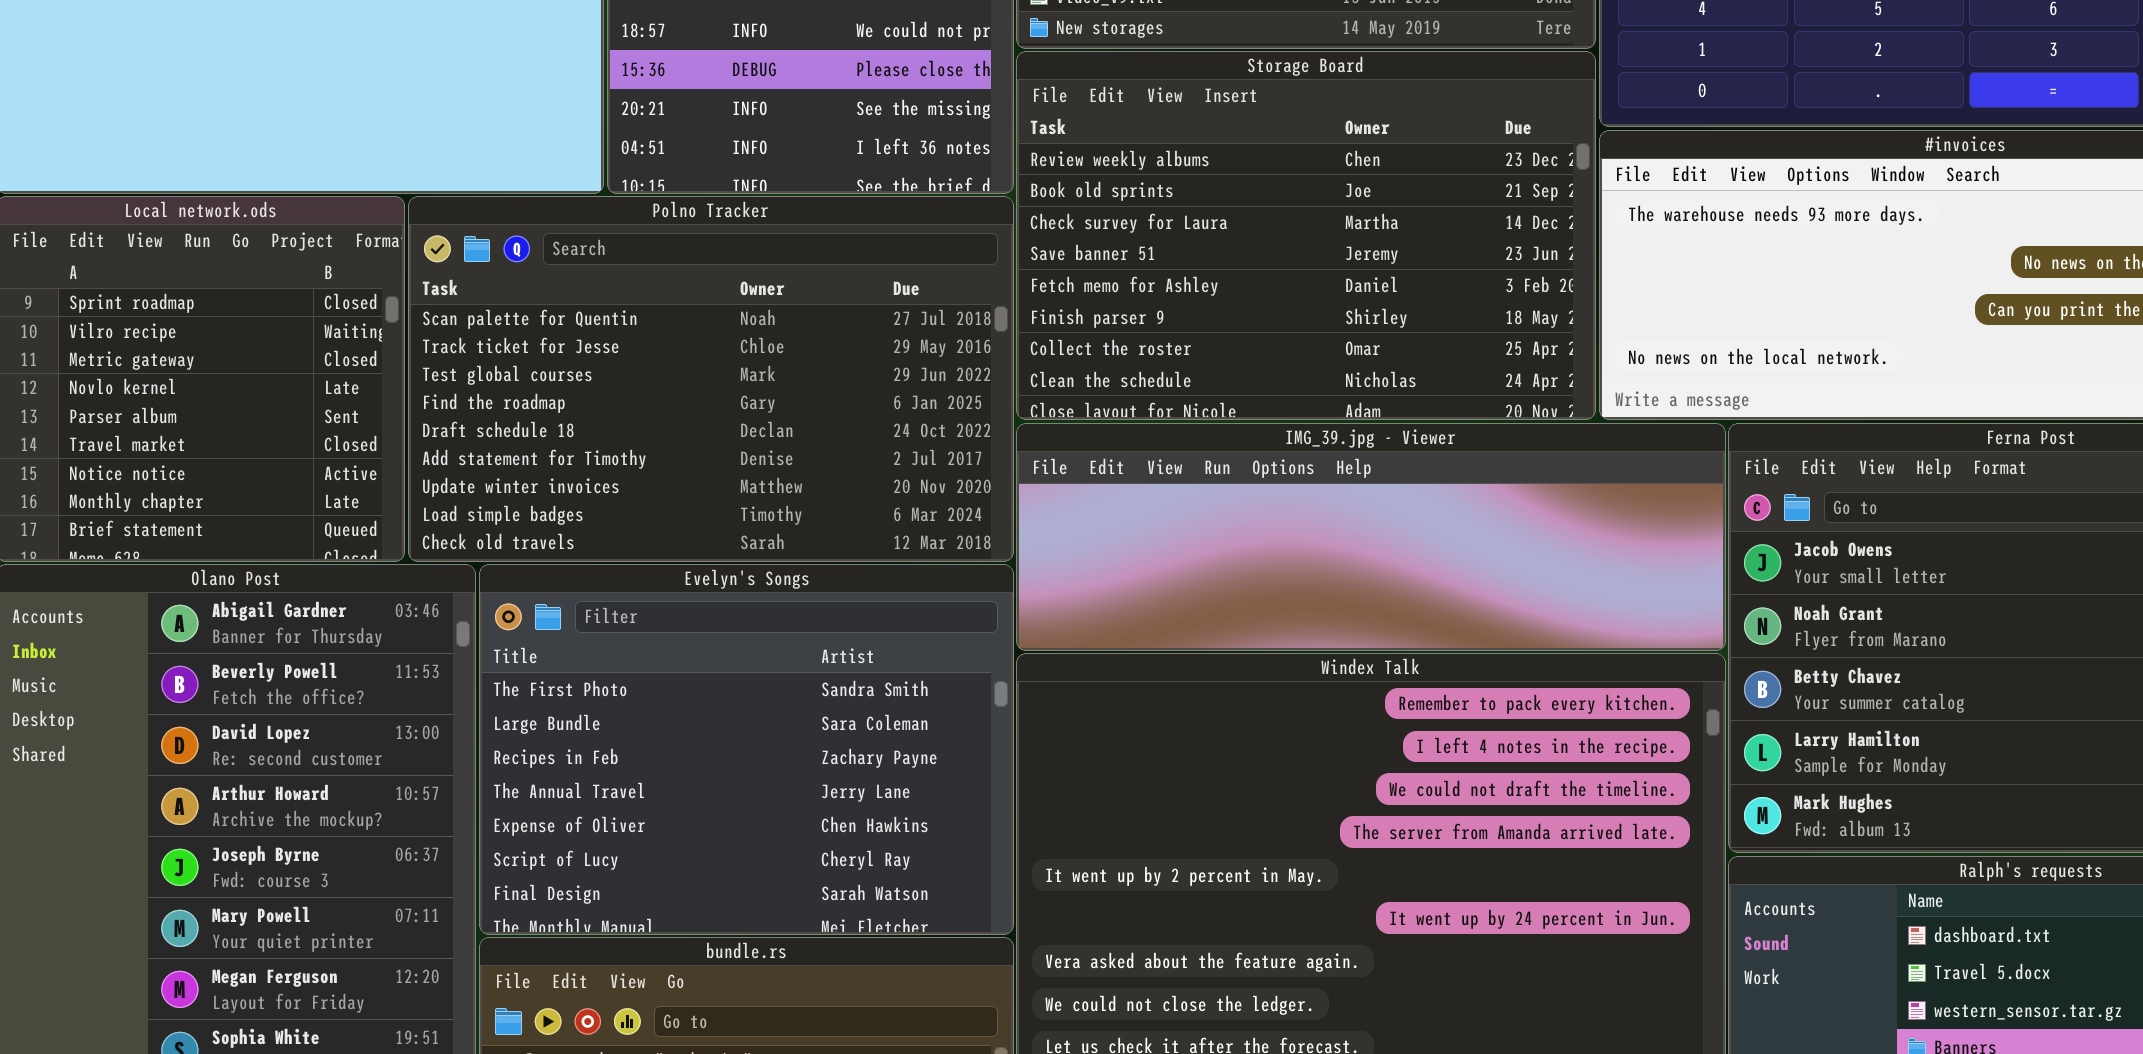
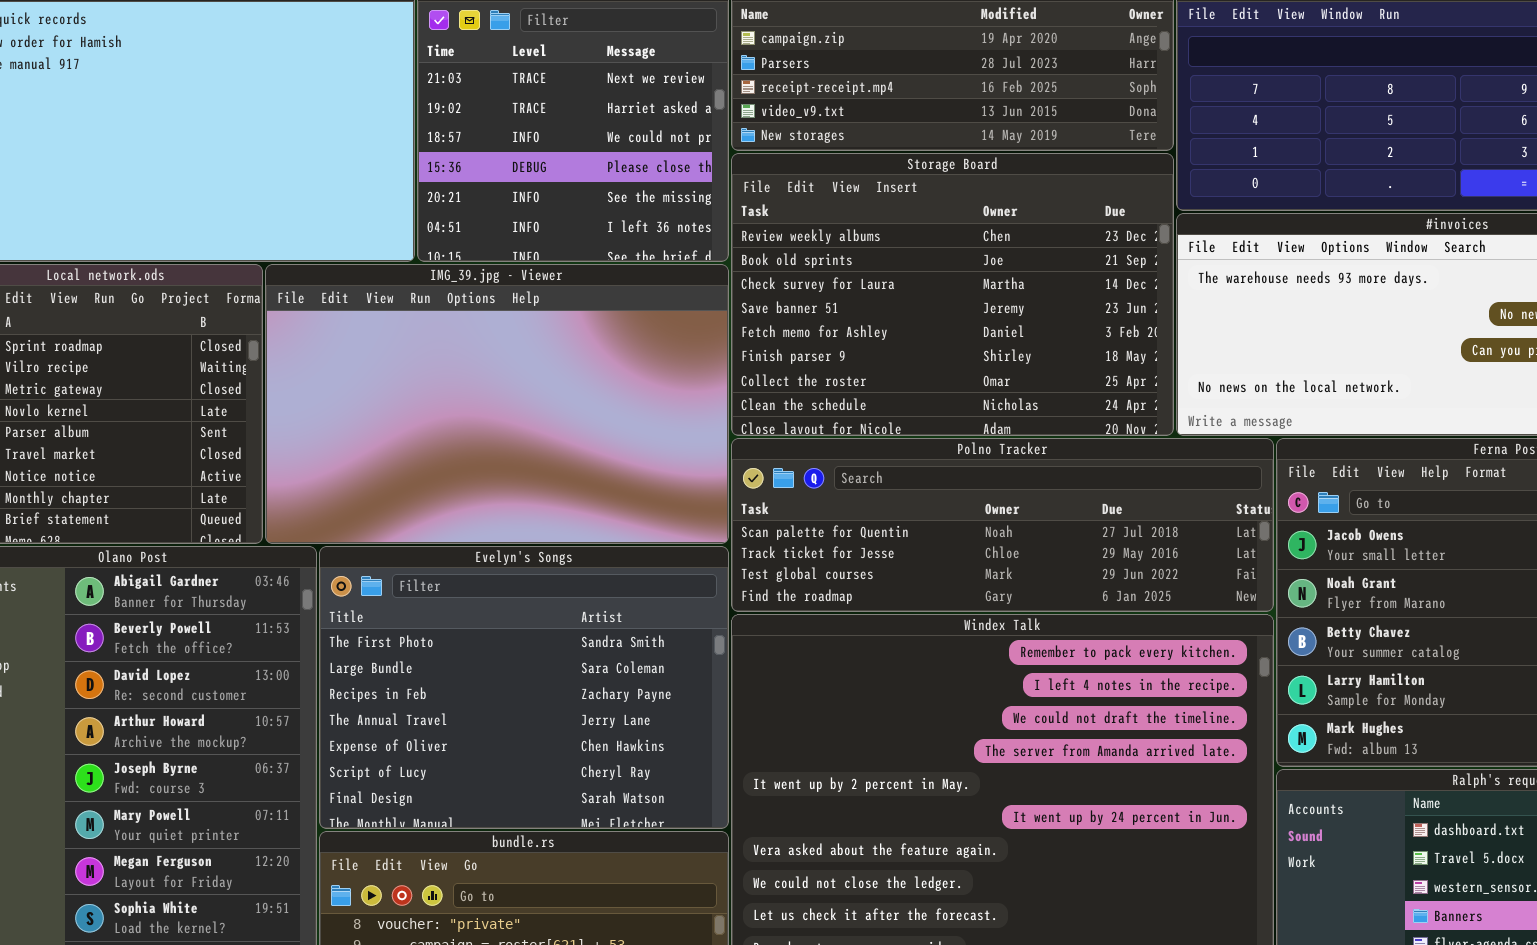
Polno Tracker: [408,196,1014,562] -> [731,438,1274,612], moved, resized
IMG_39.jpg - Viewer: [1016,423,1726,651] -> [265,264,729,544], moved, resized

